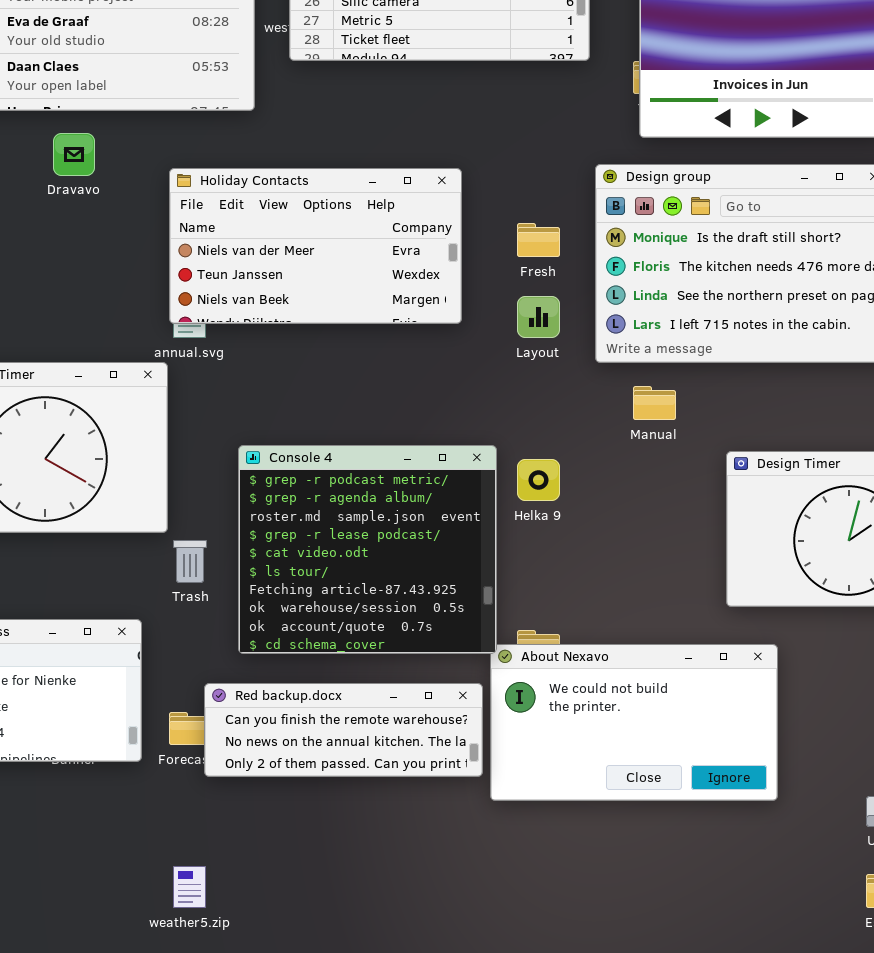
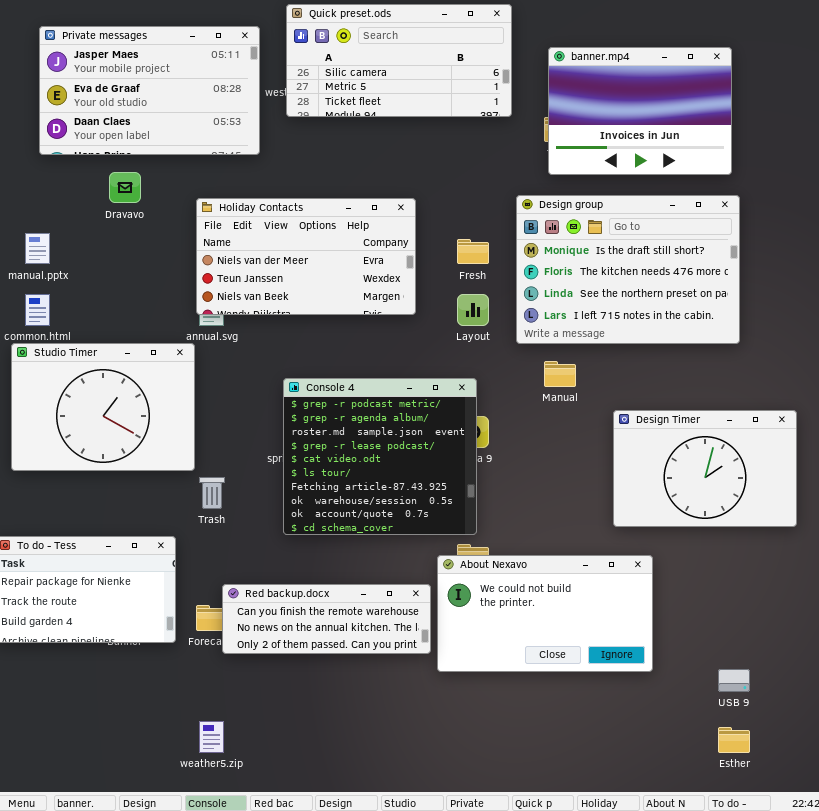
Console 4: [238,445,497,654] -> [283,378,477,535], moved

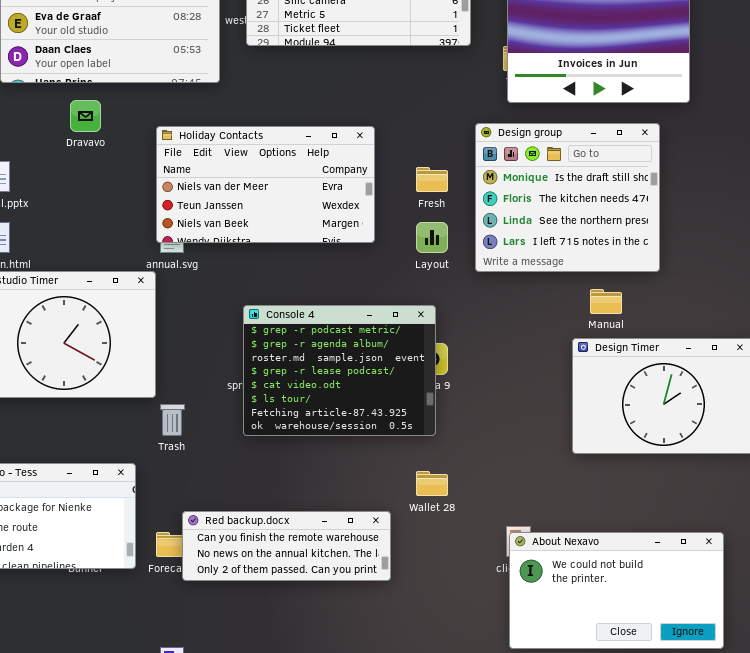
Design group: [516,195,740,344] -> [475,123,660,272], resized
Manual: [544,361,576,387] -> [590,289,622,314], moved
Console 4: [283,378,477,535] -> [243,305,436,436], resized
About Nexavo: [437,555,653,672] -> [509,532,724,649], moved

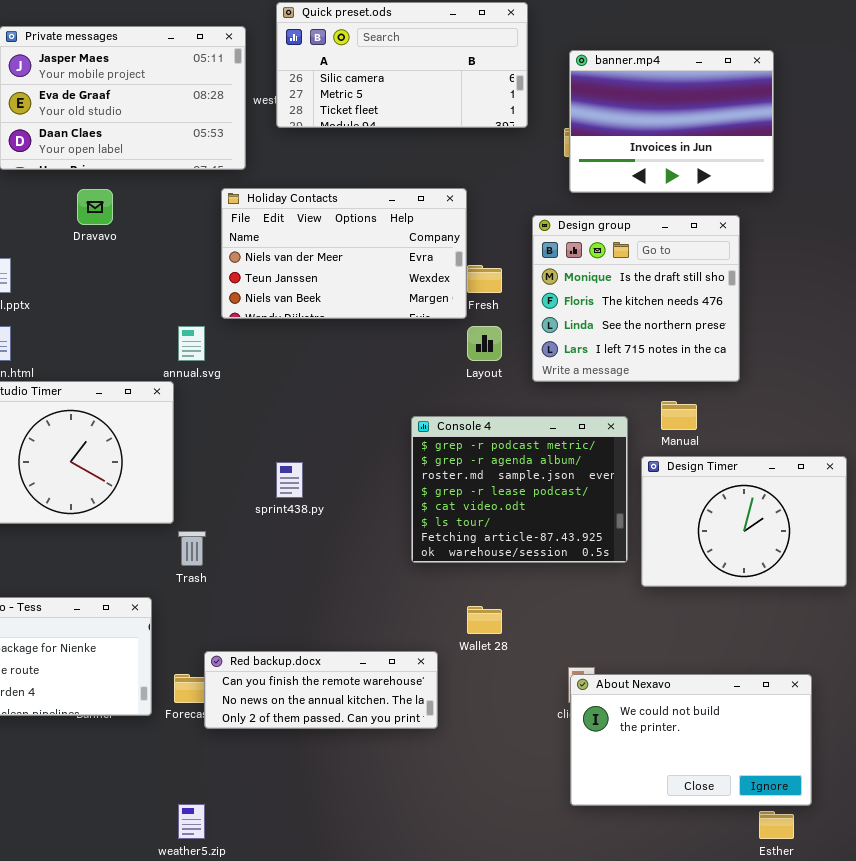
Holiday Contacts: [156,126,375,243] -> [221,188,467,319], moved
Console 4: [243,305,436,436] -> [411,416,628,563], moved

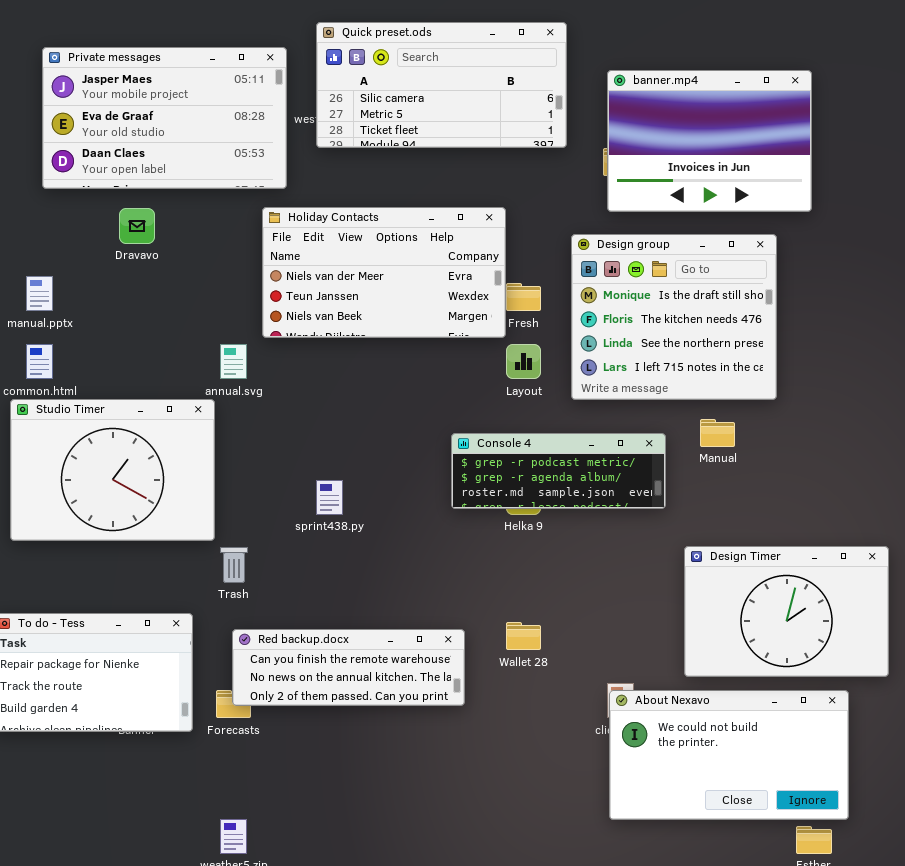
Console 4: [411,416,628,563] -> [451,433,666,509], resized
Design Timer: [641,456,847,587] -> [684,546,889,677], moved
Red backup.docx: [204,651,438,729] -> [232,629,465,706], moved

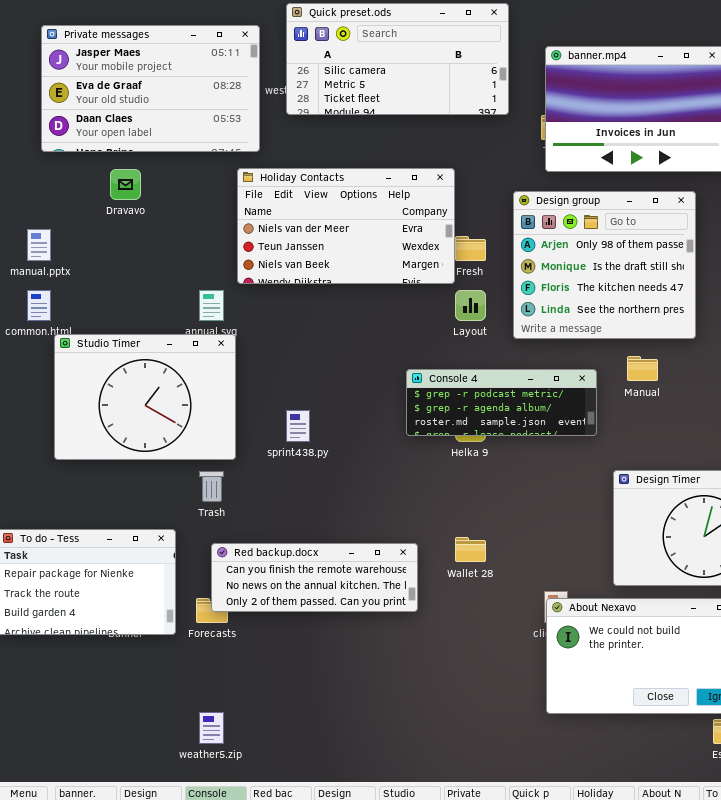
Design group: [571,234,777,400] -> [513,191,696,339], scrolled up 1 row
Studio Timer: [10,399,215,541] -> [54,334,236,460], moved

